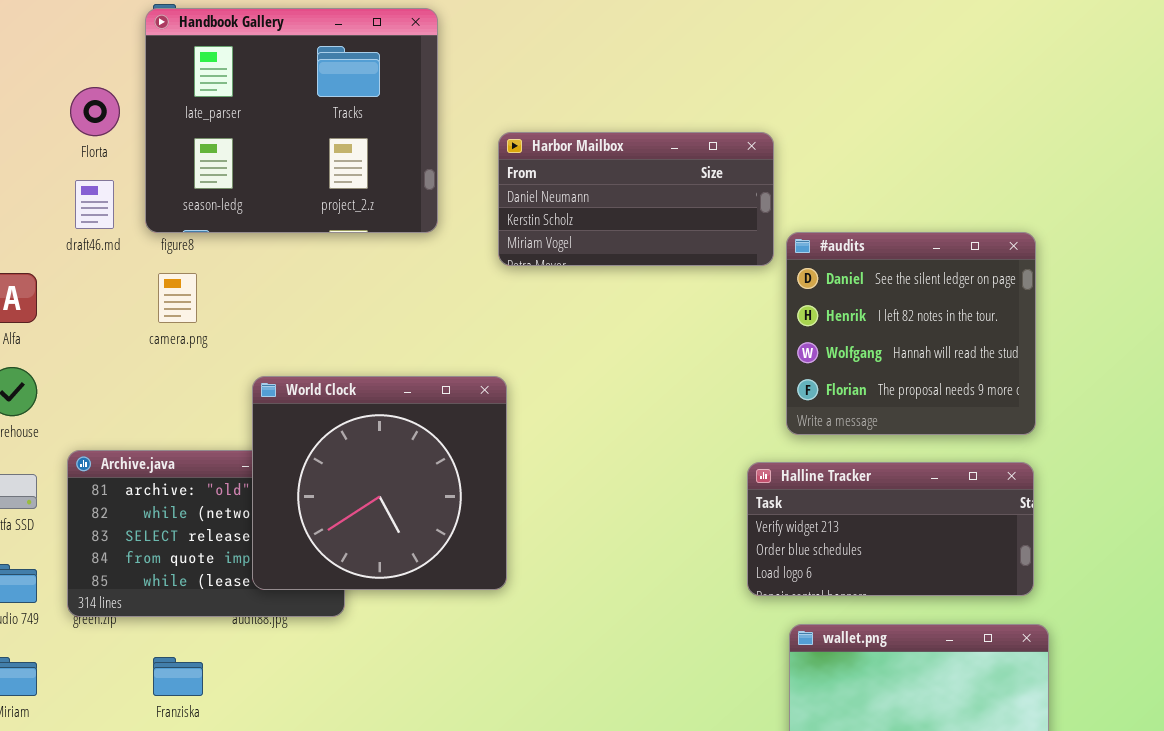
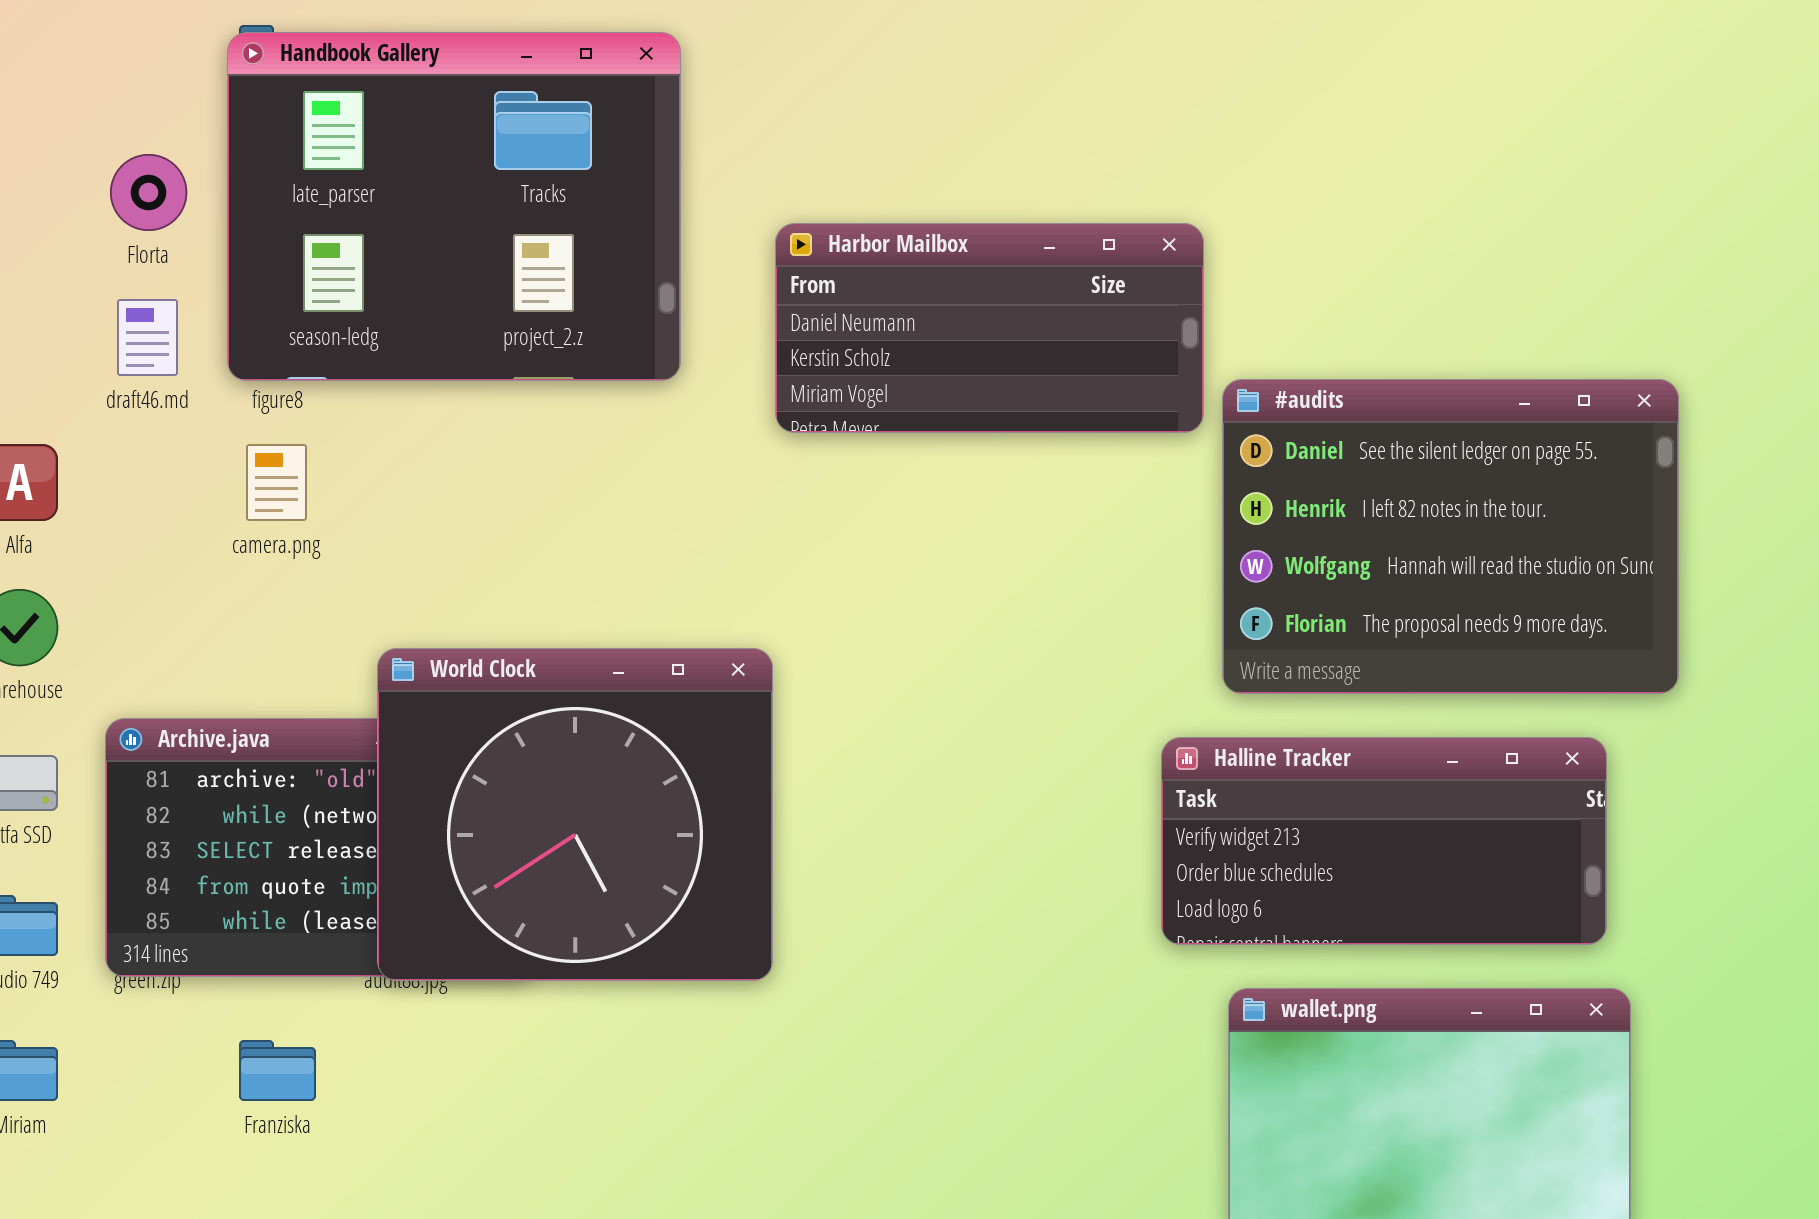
#audits: [786,232,1036,435] -> [1222,379,1679,694], resized
World Clock: [252,376,507,590] -> [377,648,773,981], moved

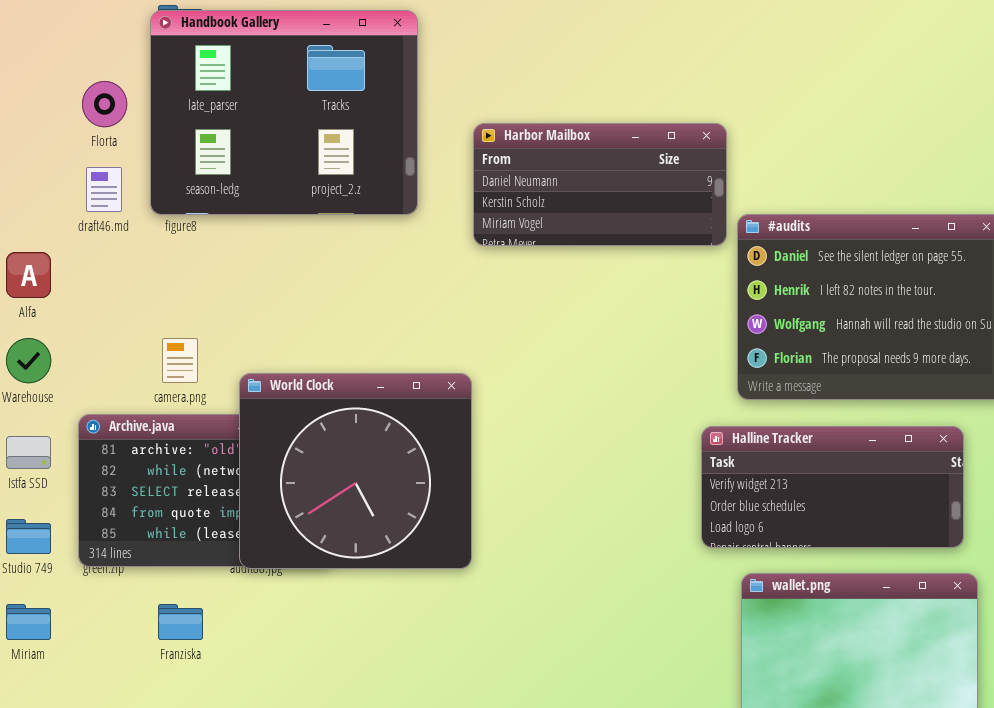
camera.png: [246,444,307,521] -> [162,338,198,383], moved

